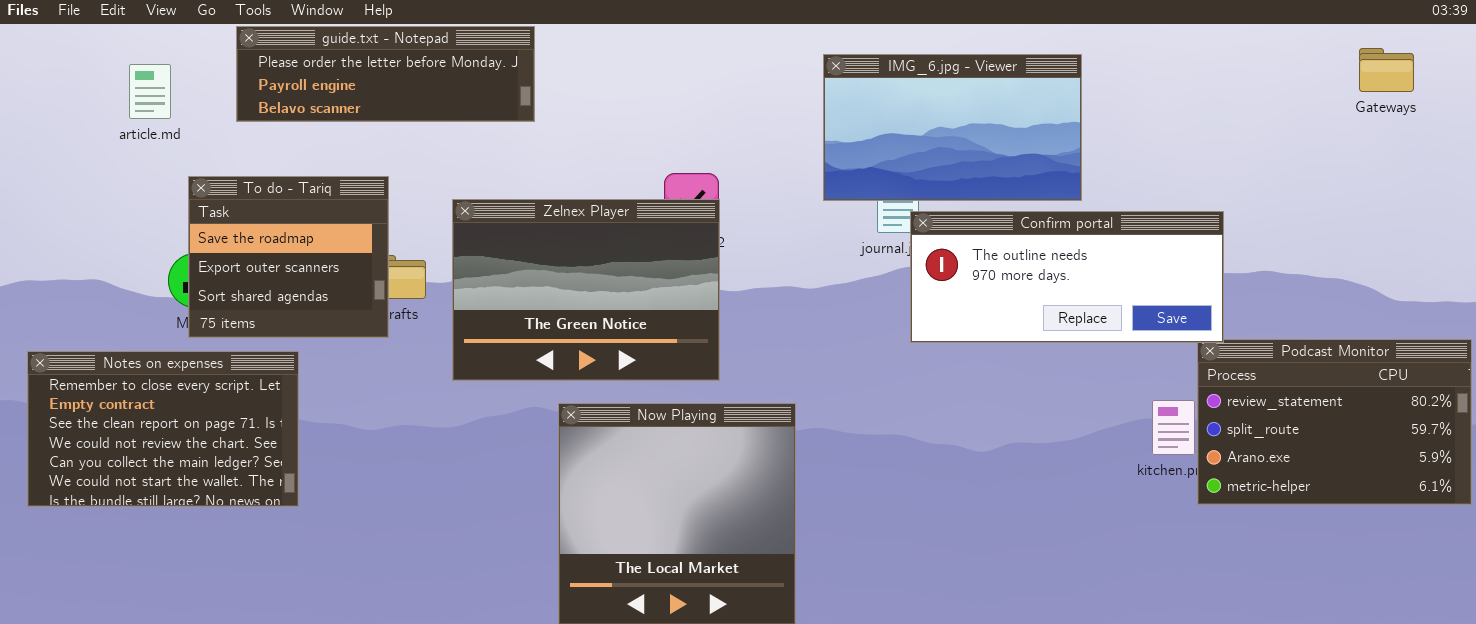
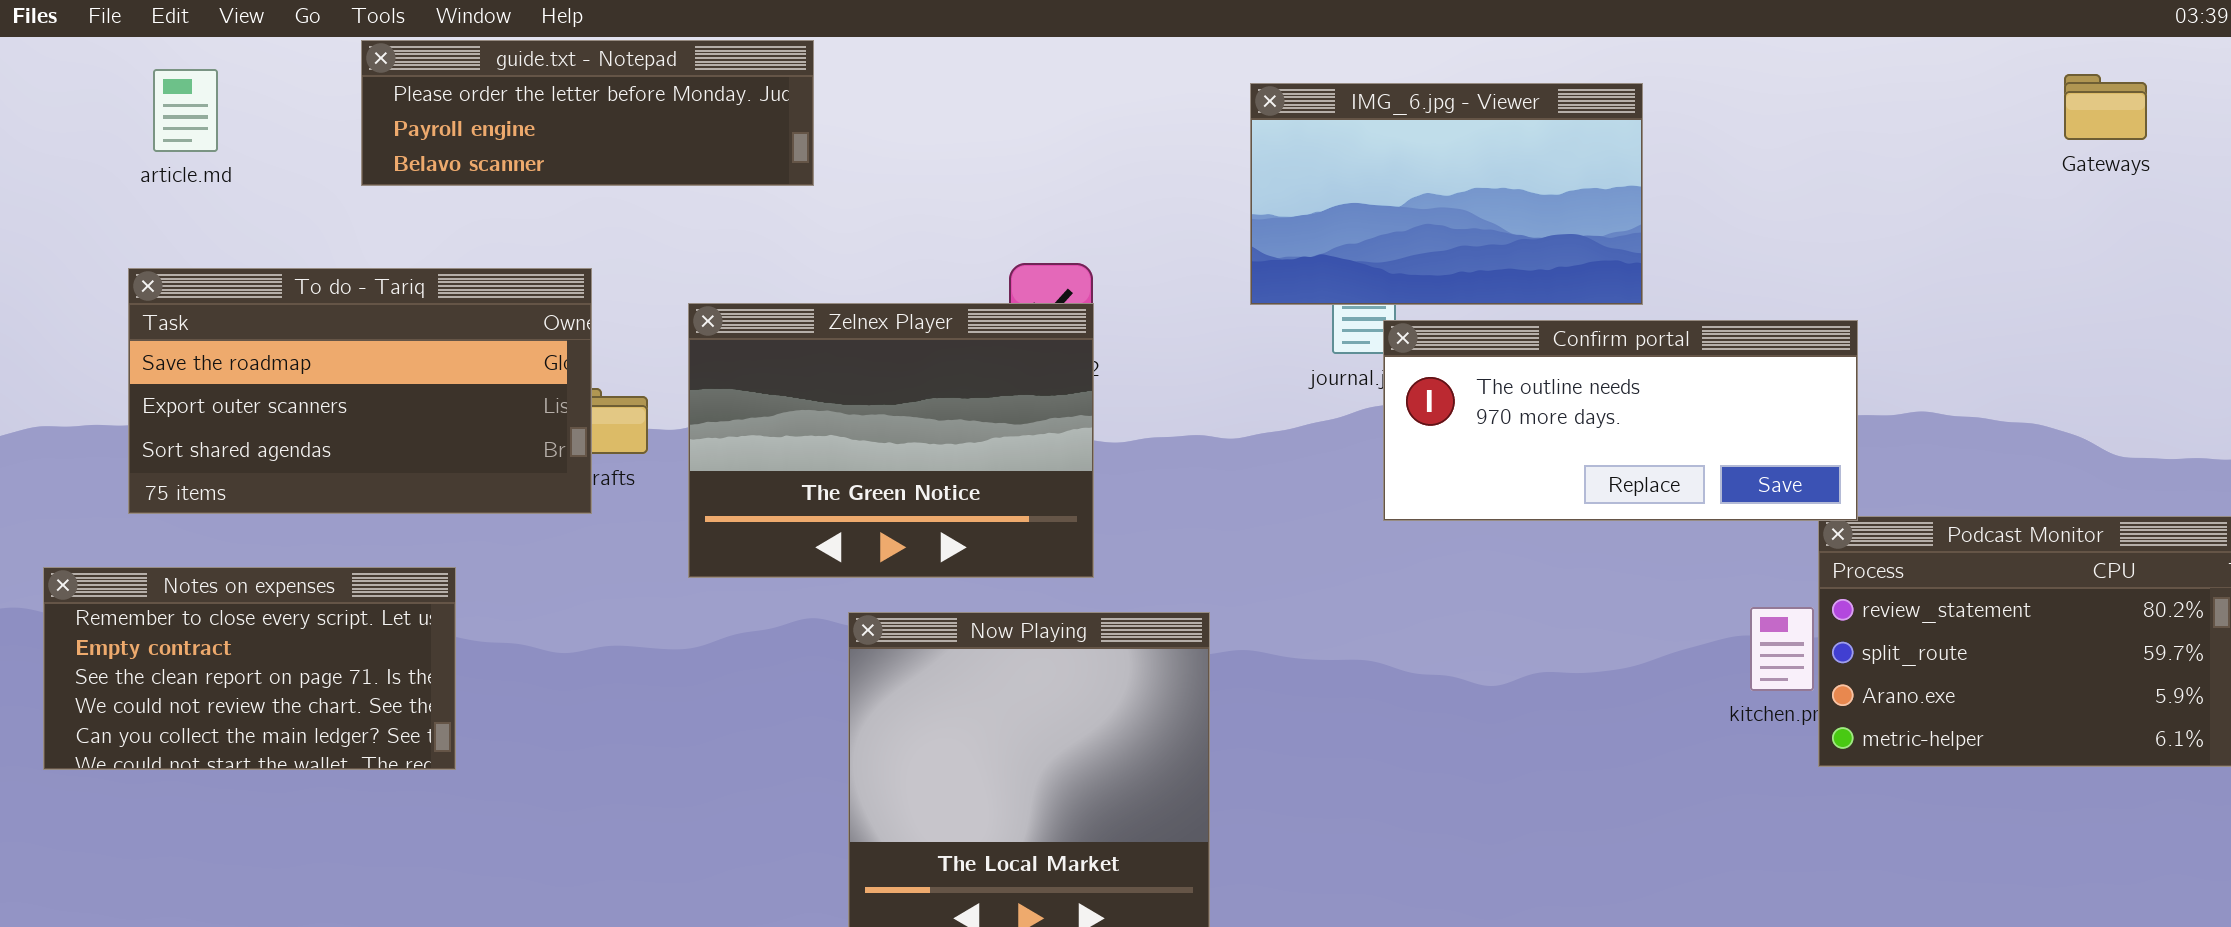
article.md: [129,64,171,119] -> [153,69,218,152], moved
To do - Tariq: [188,176,389,338] -> [128,268,592,514], resized
Notes on expenses: [27,351,299,507] -> [43,567,456,770], resized

